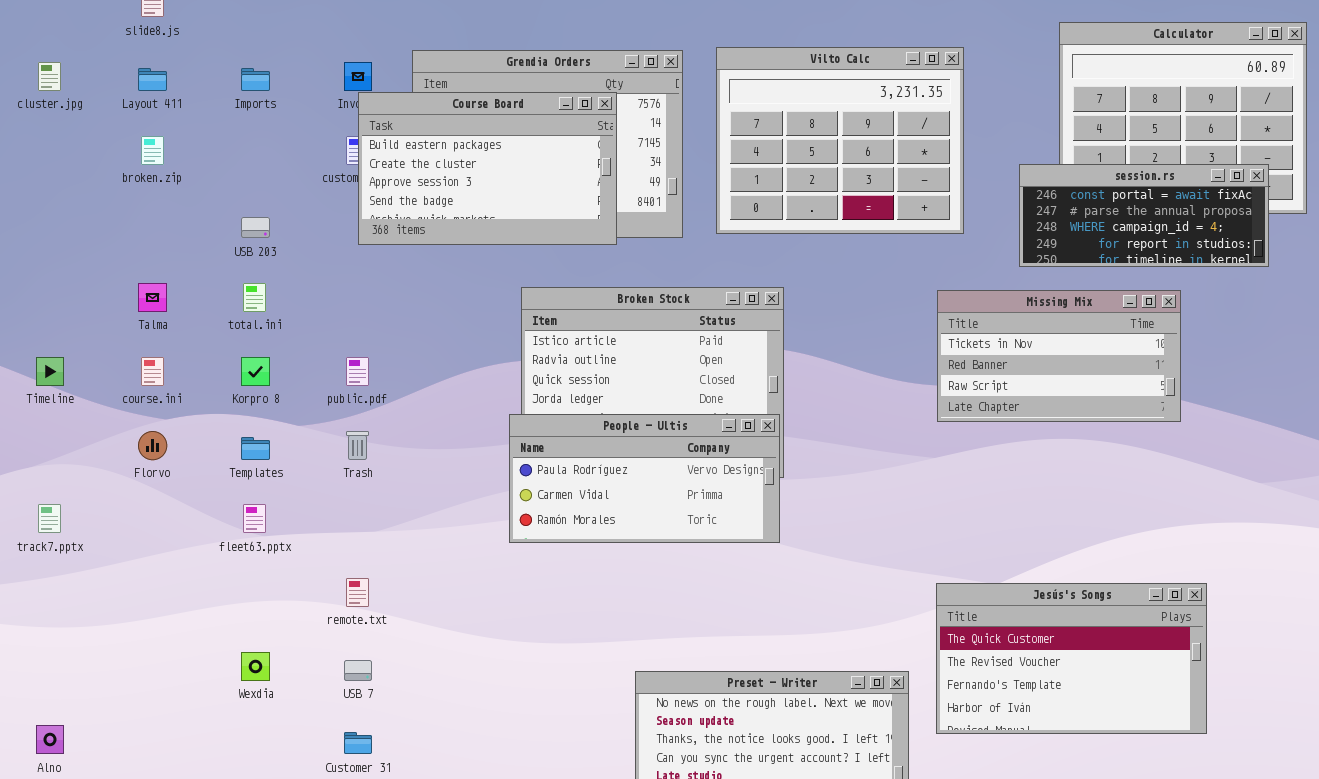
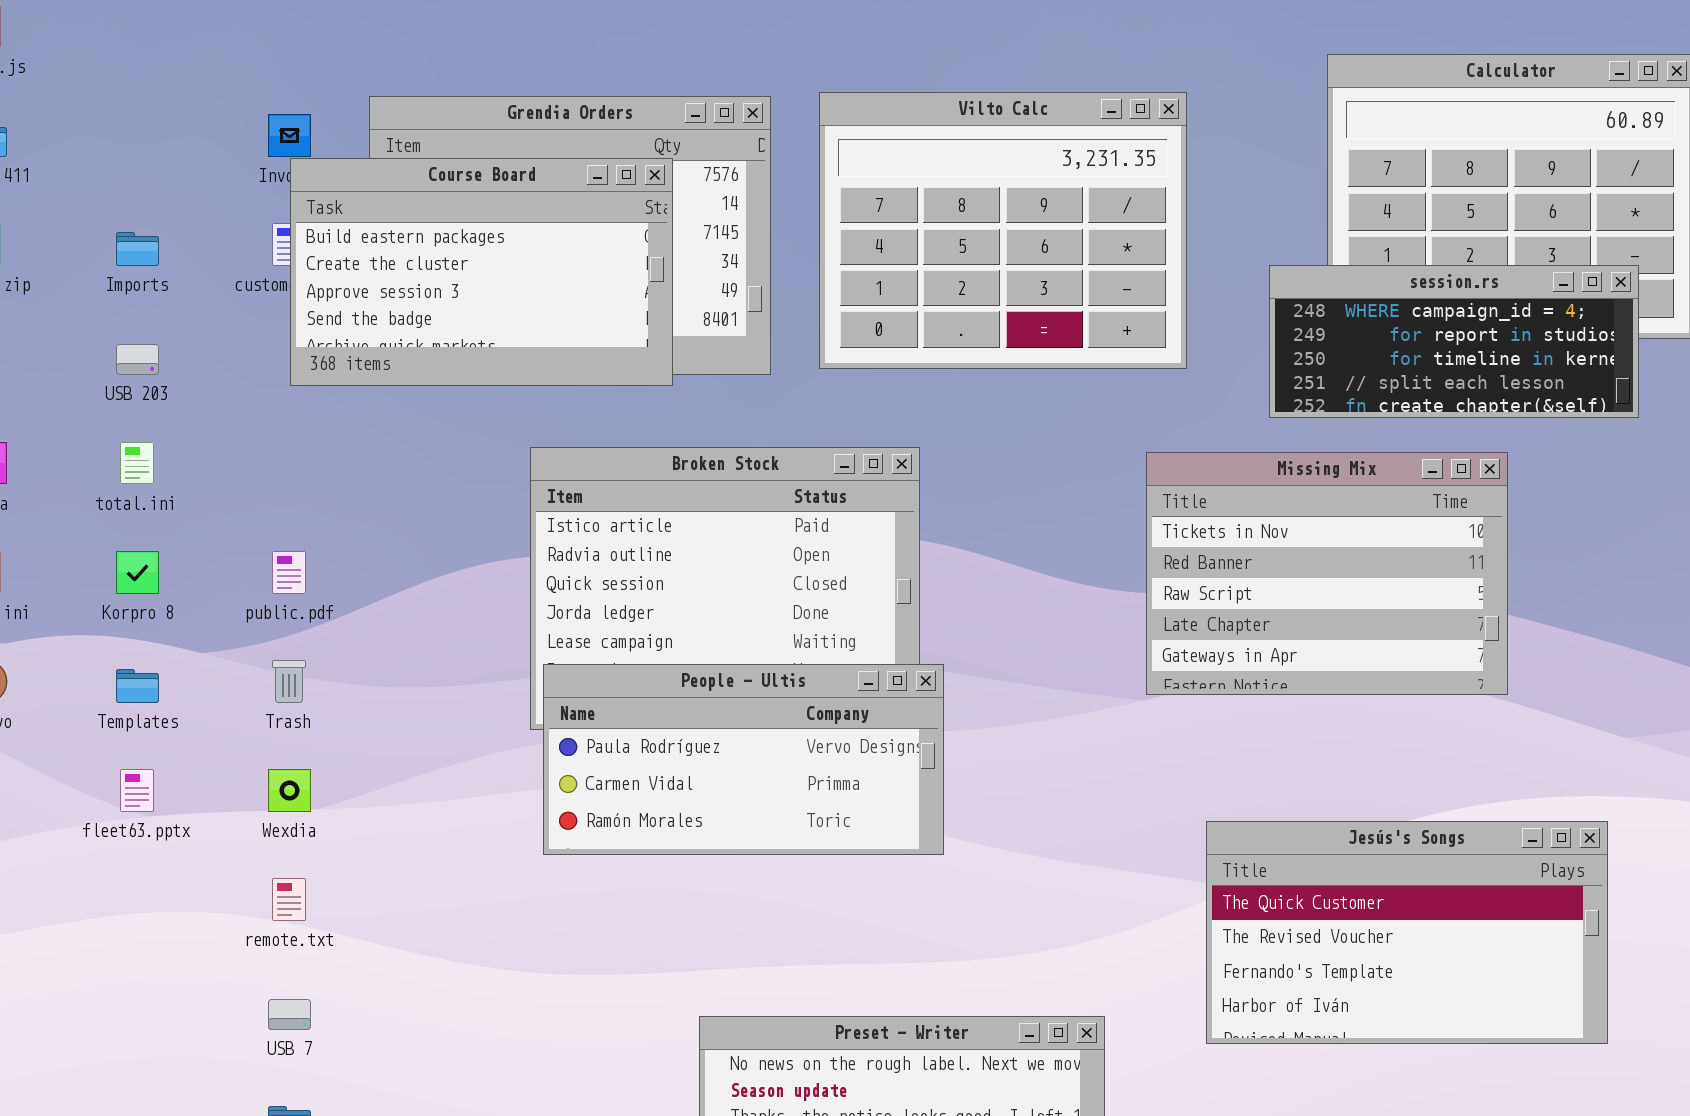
Imports: [241,68,270,91] -> [116,232,159,266], moved
session.rs: [1019,164,1269,267] -> [1269,265,1639,418], scrolled down 2 rows
Missing Mix: [937,290,1181,422] -> [1146,452,1508,695], resized
People - Ultis: [509,414,780,543] -> [543,664,944,855], moved
Jesús's Songs: [936,583,1207,734] -> [1206,821,1608,1044], moved
Wexdia: [241,652,270,681] -> [268,769,311,812], moved

